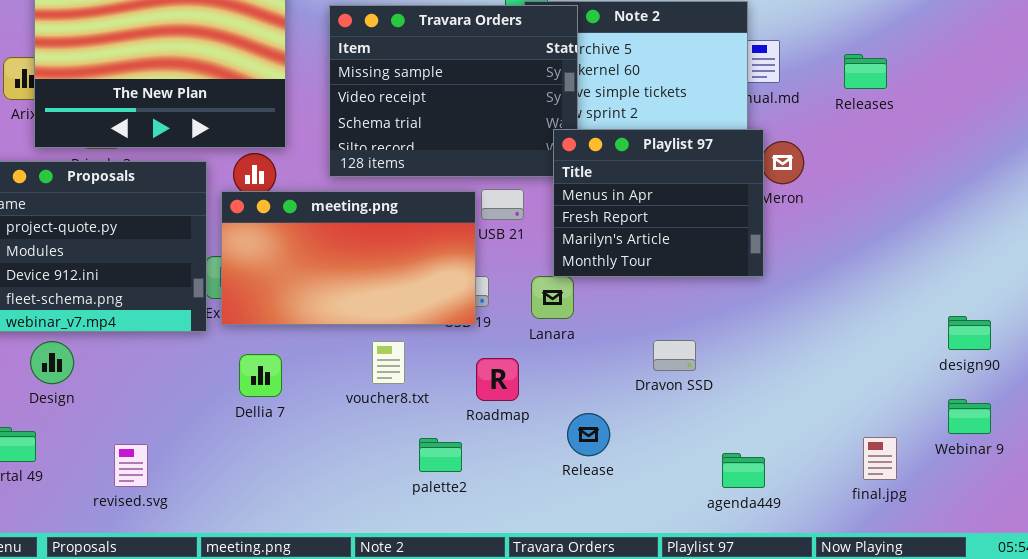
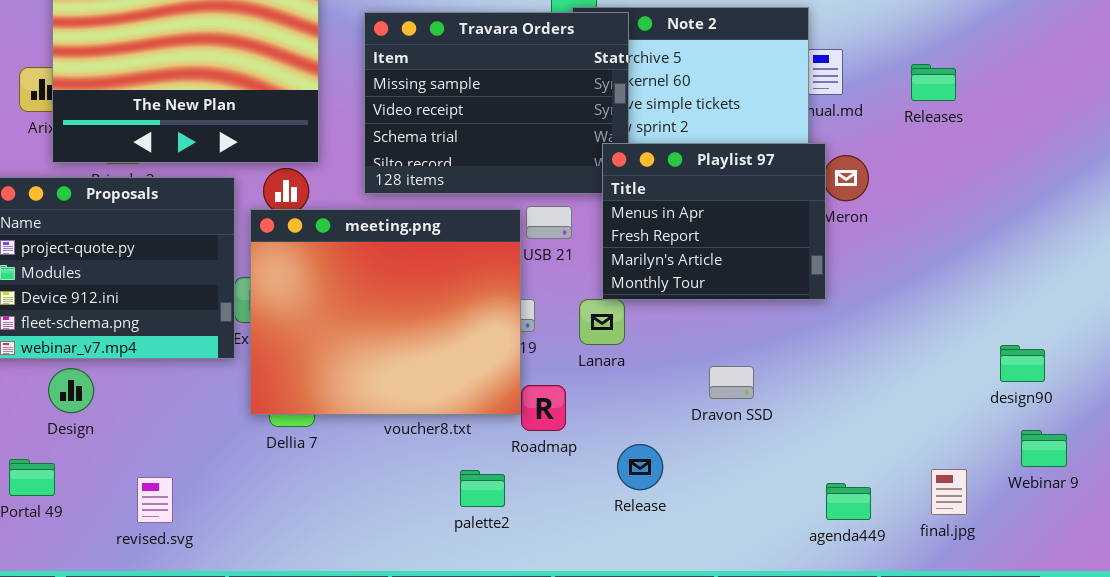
meeting.png: [221,191,476,325] -> [250,209,521,415], resized
design90: [948,316,991,350] -> [1000,345,1045,382], moved
agenda449: [722,453,765,488] -> [826,483,871,520], moved

